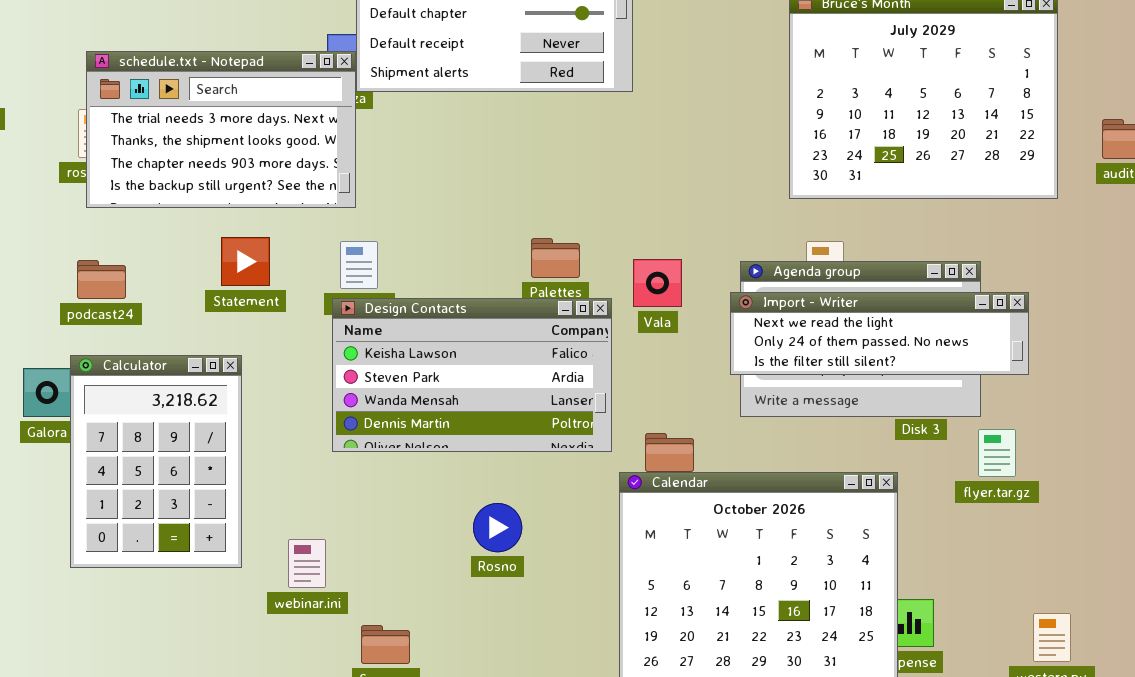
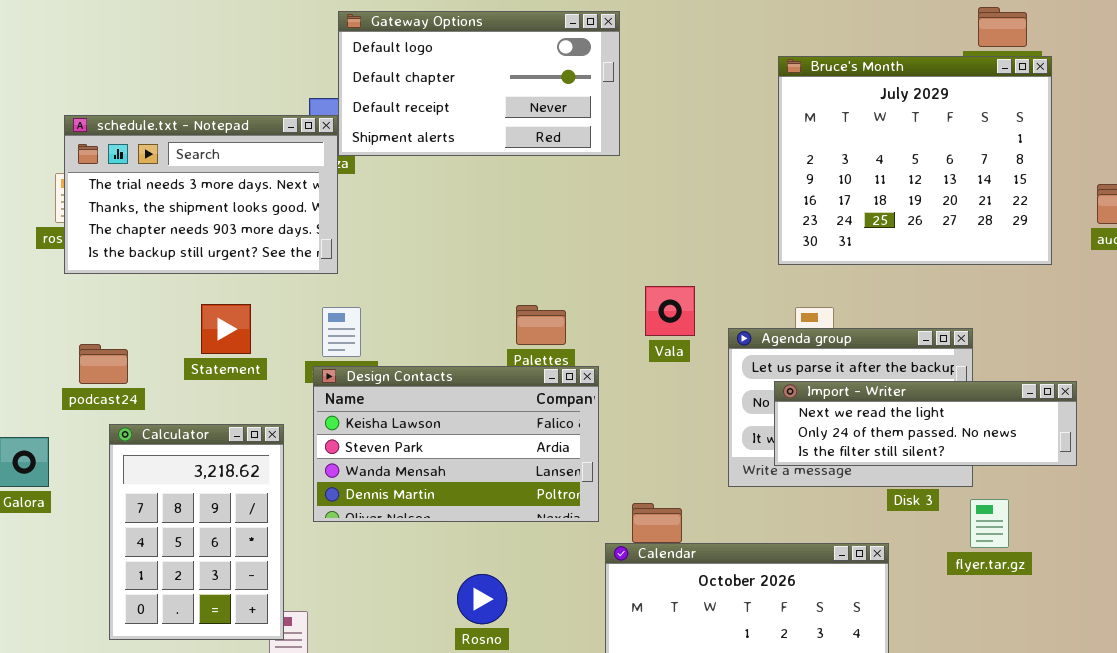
Vala: [633,259,682,307] -> [645,286,695,336], moved
podcast24: [77,260,126,299] -> [79,344,128,384], moved
Import - Writer: [730,292,1029,375] -> [774,381,1077,466], moved
Calculator: [70,355,242,568] -> [109,424,284,640], moved

